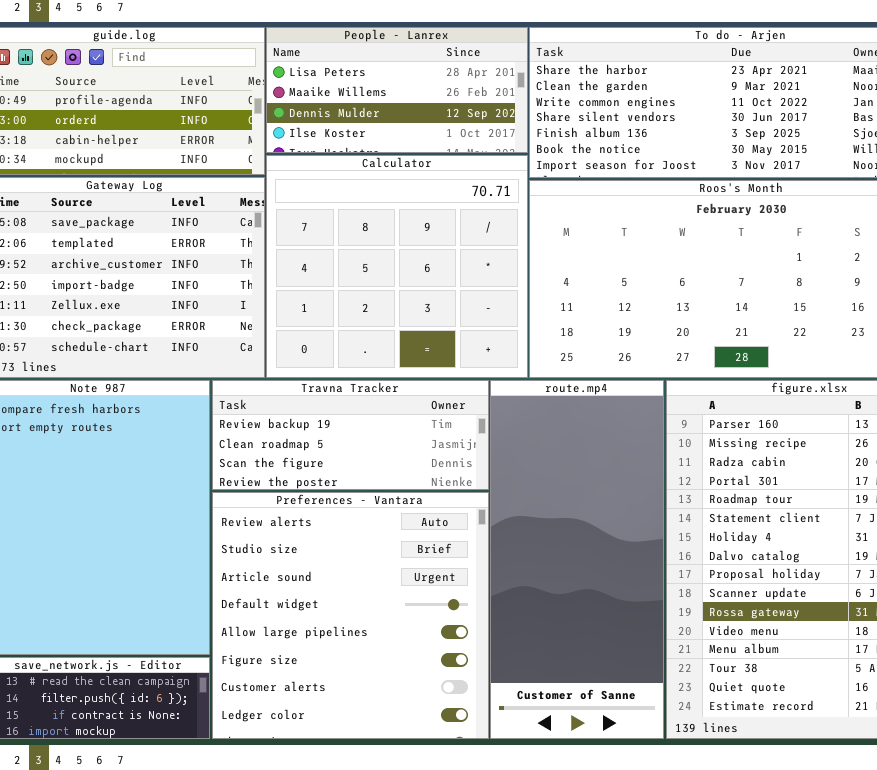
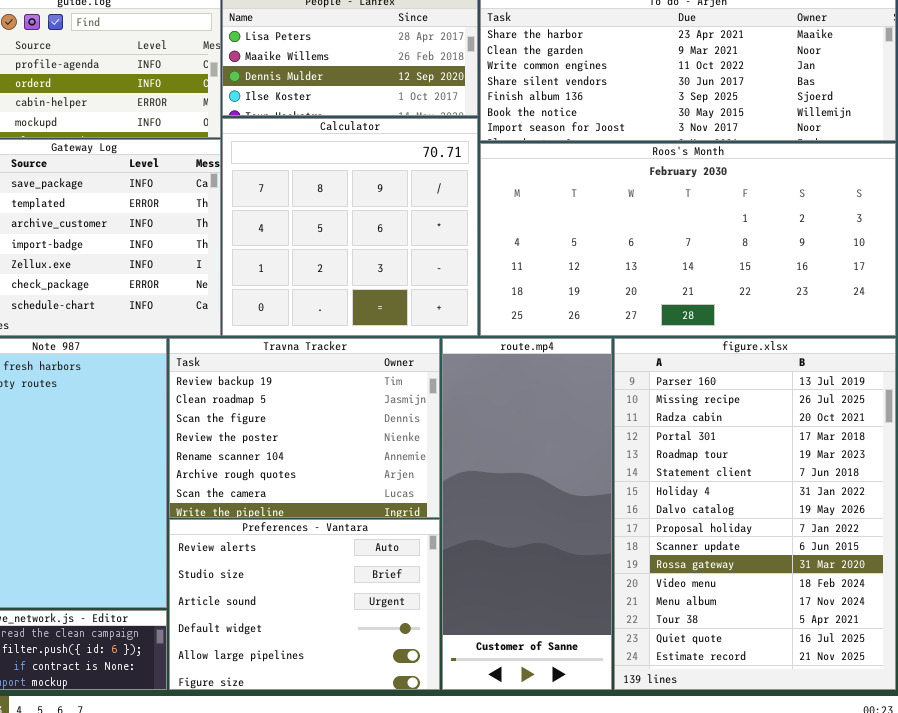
Travna Tracker: [212,380,489,490] -> [169,338,440,518], resized
Preferences - Vantara: [212,492,489,739] -> [169,519,440,690], resized

